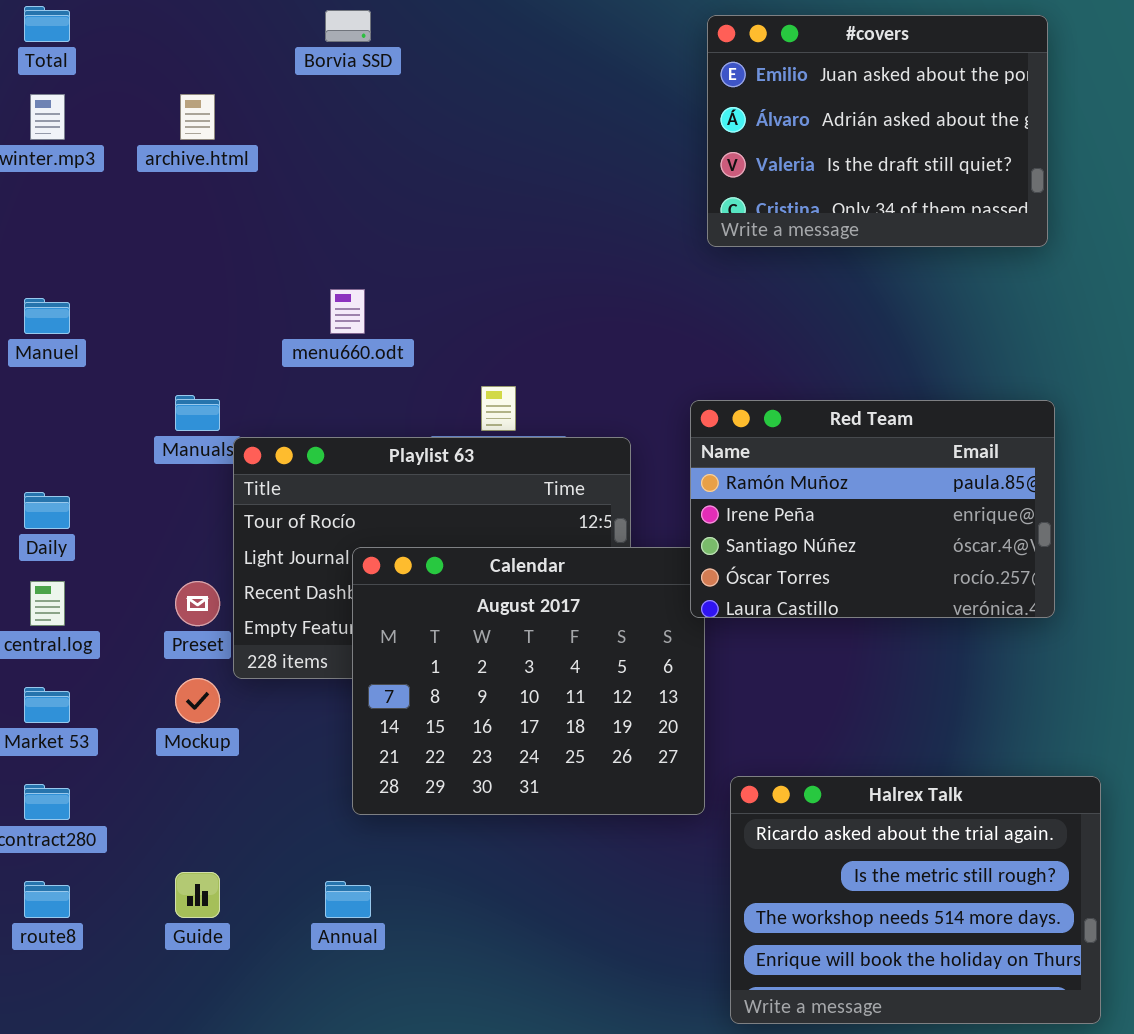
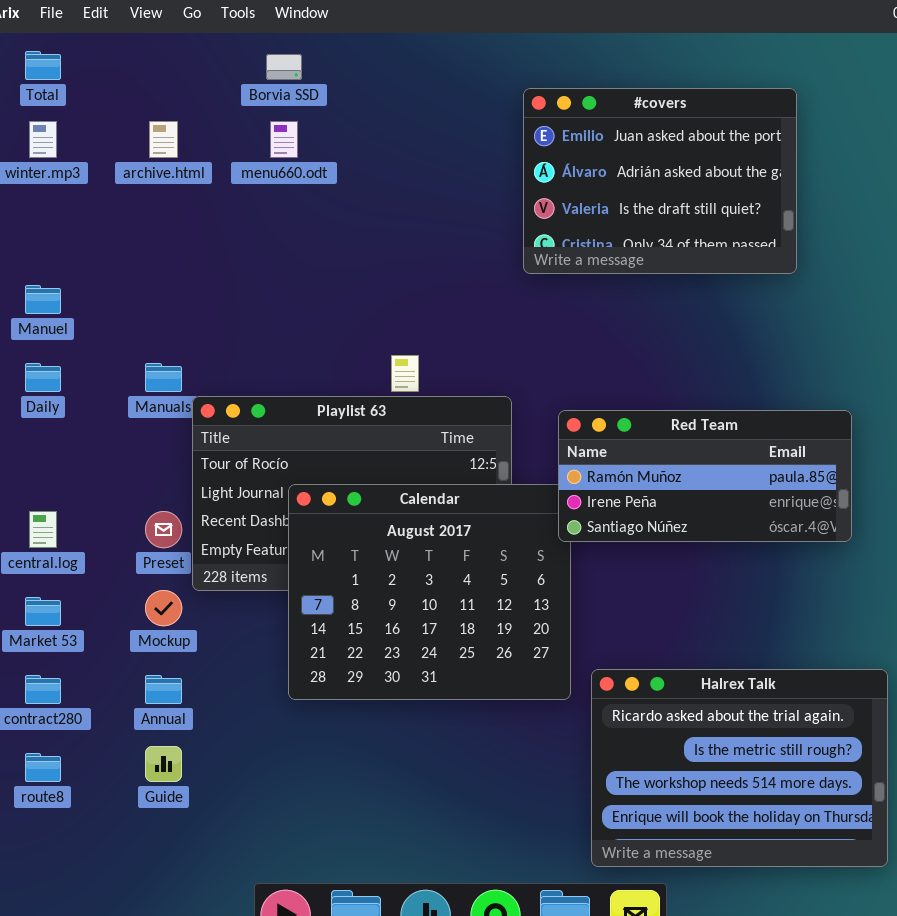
#covers: [707,15,1048,247] -> [523,88,797,274], moved
menu660.odt: [330,289,365,334] -> [270,121,298,158], moved
Red Team: [690,400,1055,618] -> [558,410,852,542], resized
Daily: [24,492,70,529] -> [25,363,61,392], moved
Annual: [325,881,371,918] -> [145,675,182,704], moved

